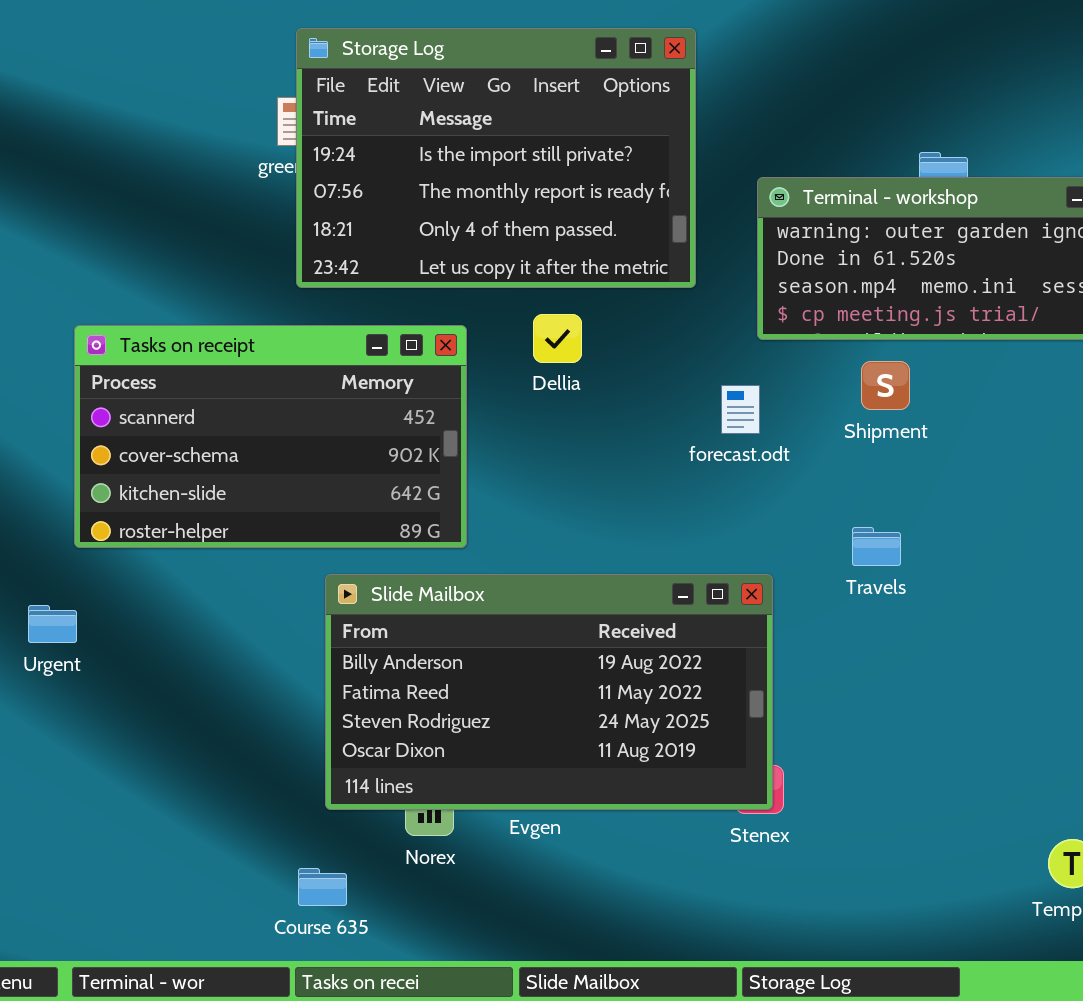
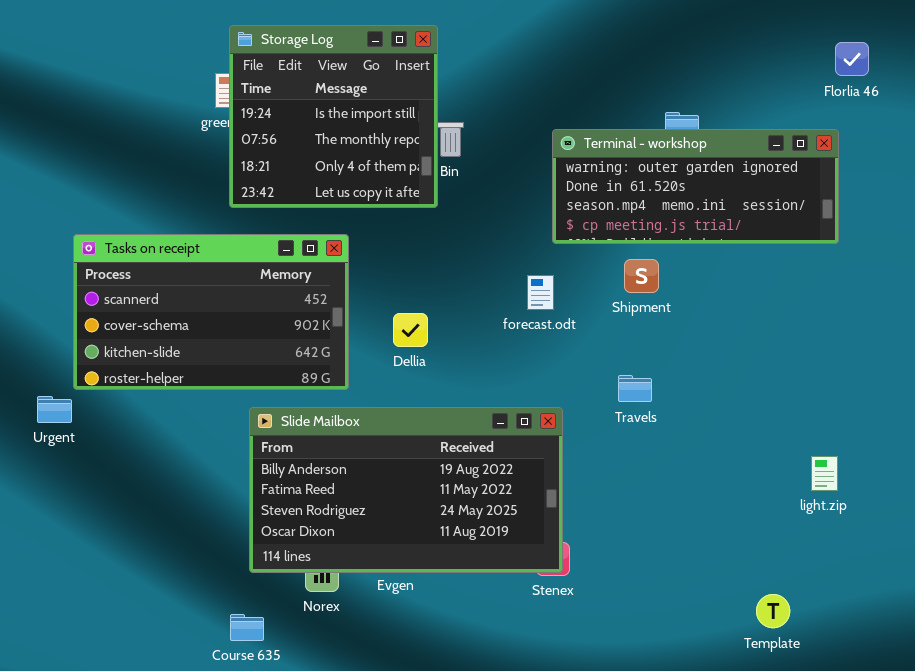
Storage Log: [296,28,696,288] -> [229,25,438,208], resized
Dellia: [533,314,582,363] -> [393,313,428,347], moved
Urgent: [28,605,77,643] -> [37,396,72,423], moved

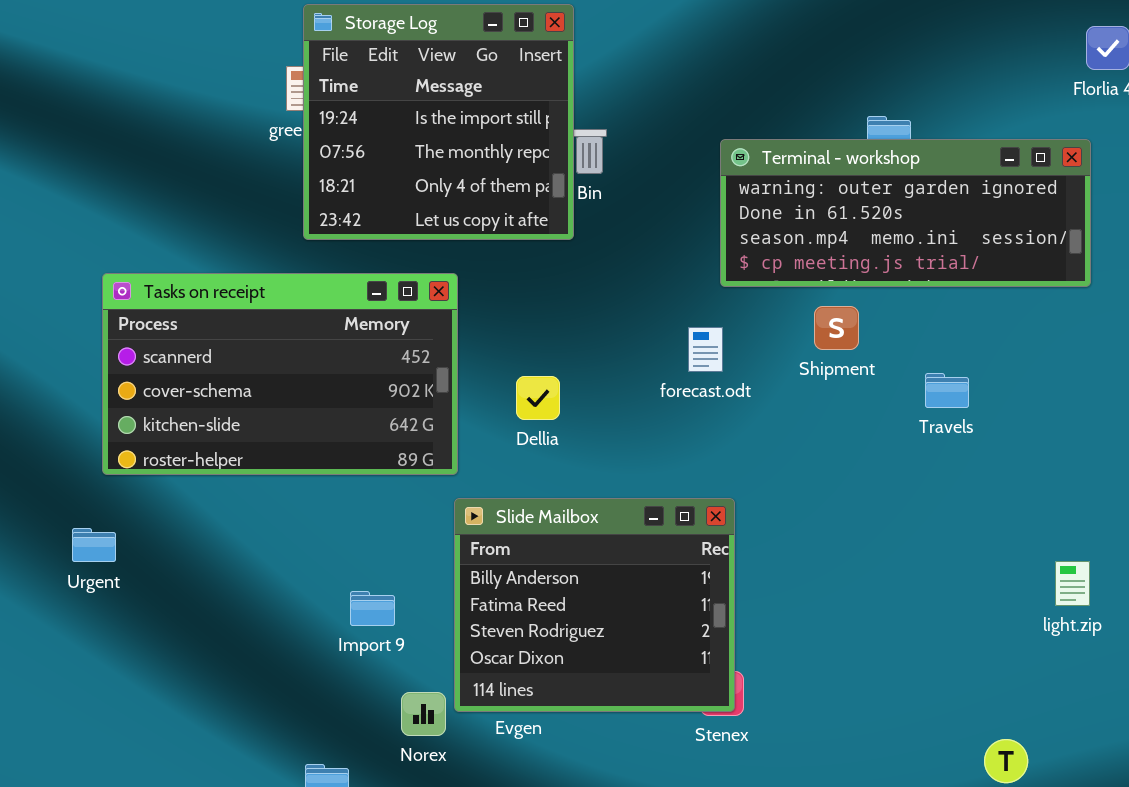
Travels: [618,375,652,402] -> [925,373,969,408], moved
Urgent: [37,396,72,423] -> [72,528,116,562], moved
Slide Mailbox: [249,407,563,573] -> [454,498,735,712], resized

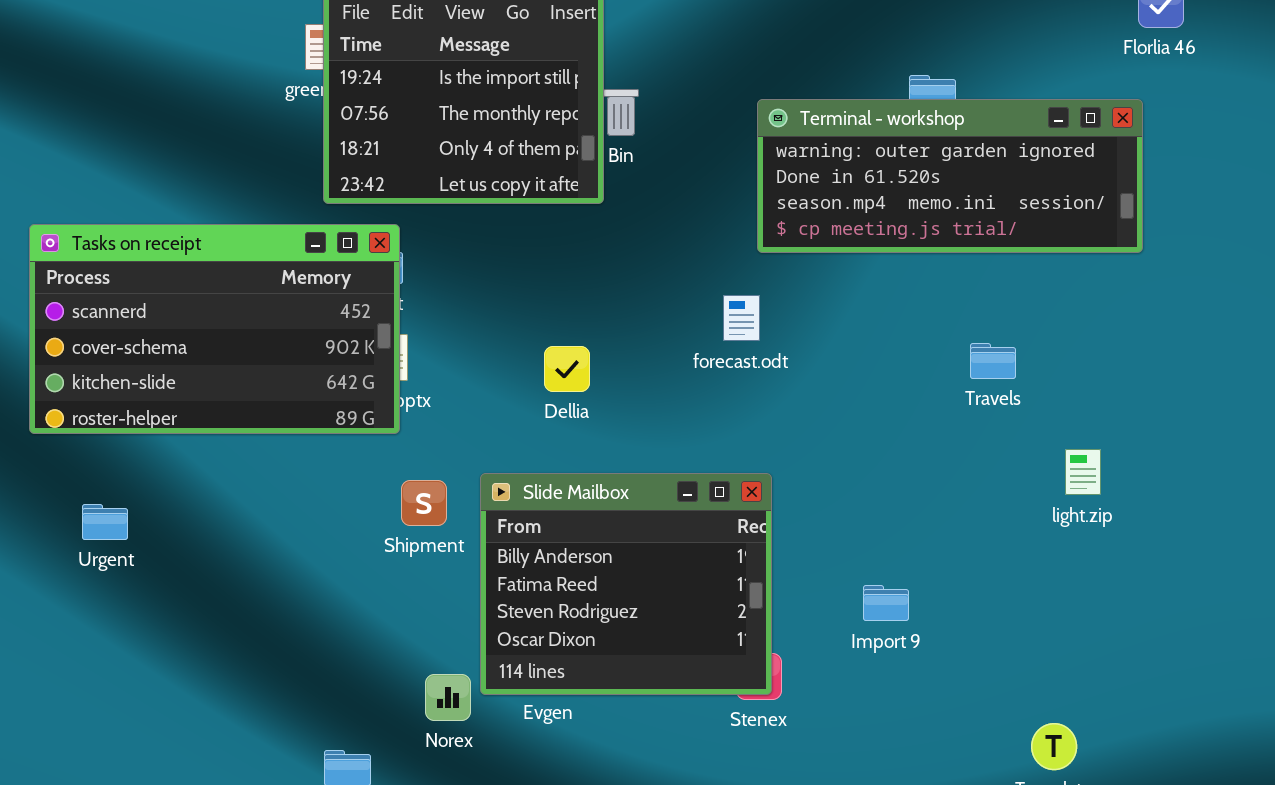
Tasks on receipt: [102,273,458,475] -> [29,224,400,434], moved
Shipment: [814,306,859,350] -> [401,480,447,526], moved
light.zip: [1055,561,1090,606] -> [1065,449,1101,495], moved
Import 9: [350,591,395,626] -> [863,585,909,621], moved

